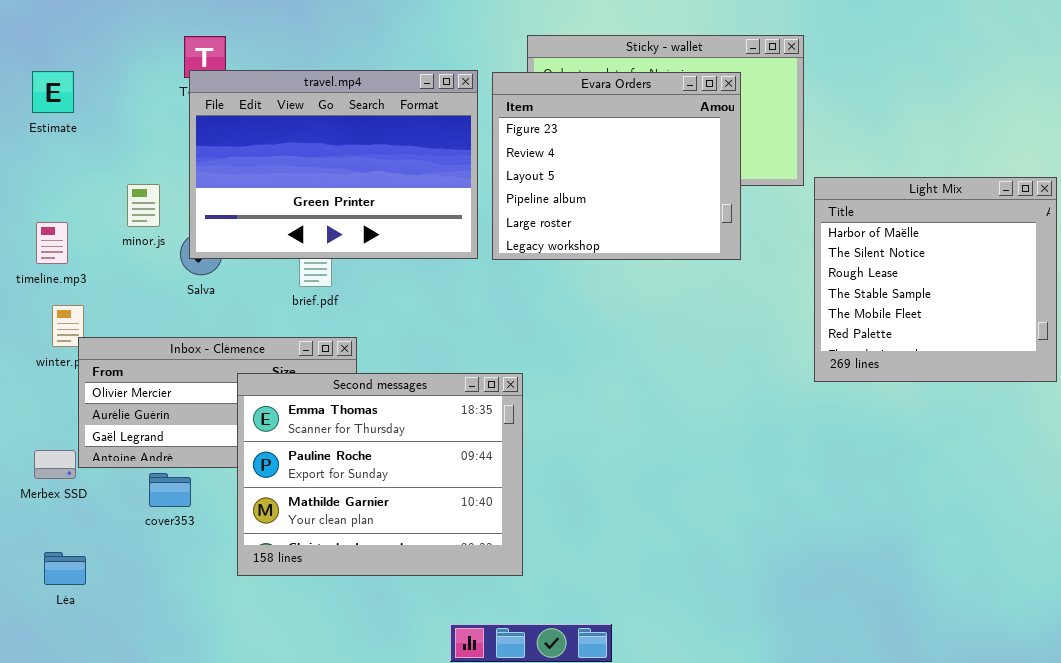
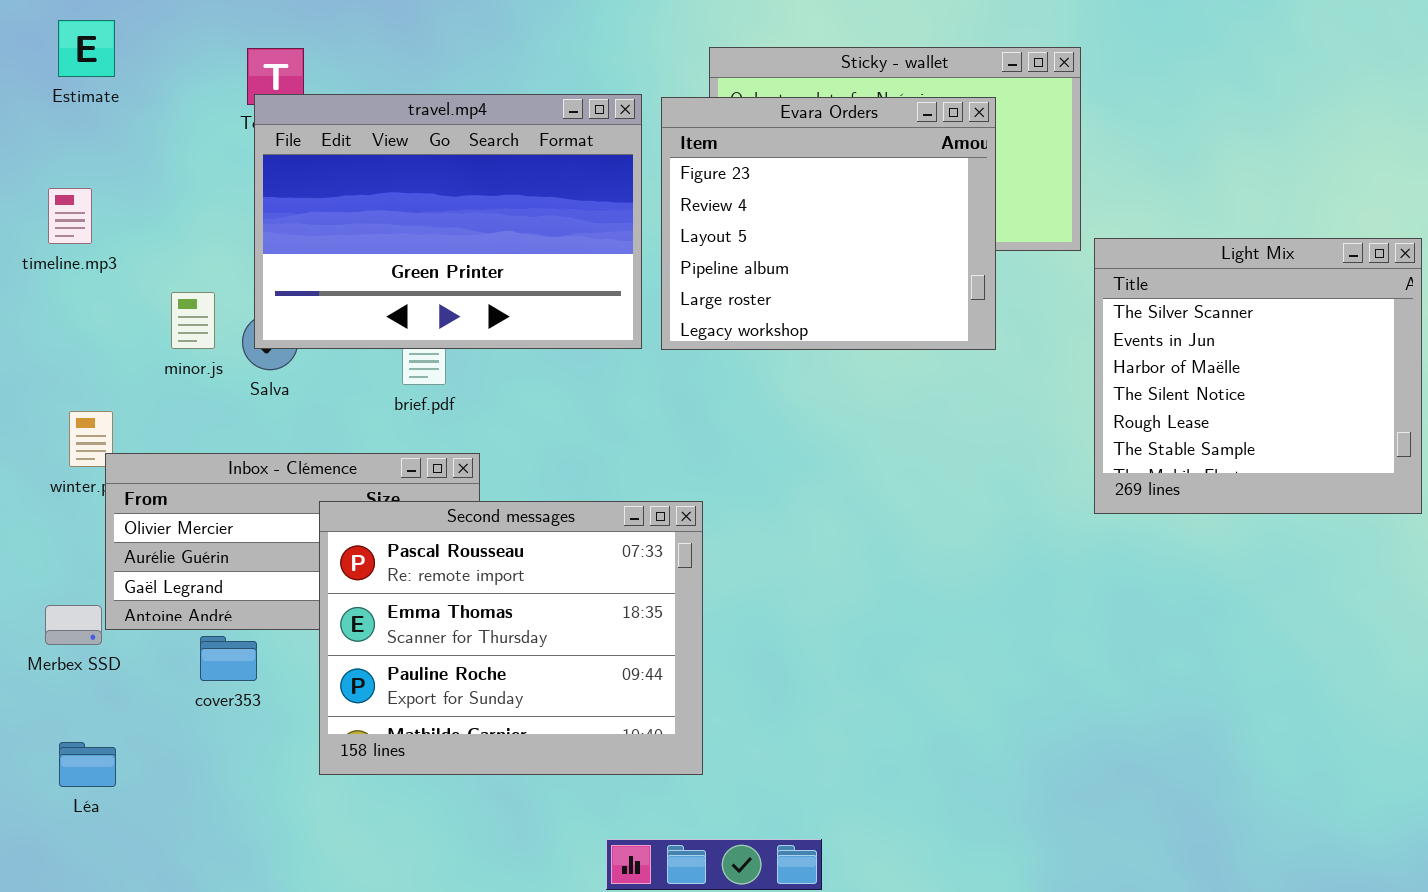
Estimate: [32,71,74,113] -> [58,20,115,77], moved
Light Mix: [814,177,1057,382] -> [1094,238,1422,514], scrolled up 2 rows
minor.js: [127,184,160,227] -> [171,292,215,349], moved
timeline.mp3: [36,222,68,264] -> [48,188,92,244], moved
Second messages: [237,373,523,576] -> [319,501,703,775], scrolled up 1 row

